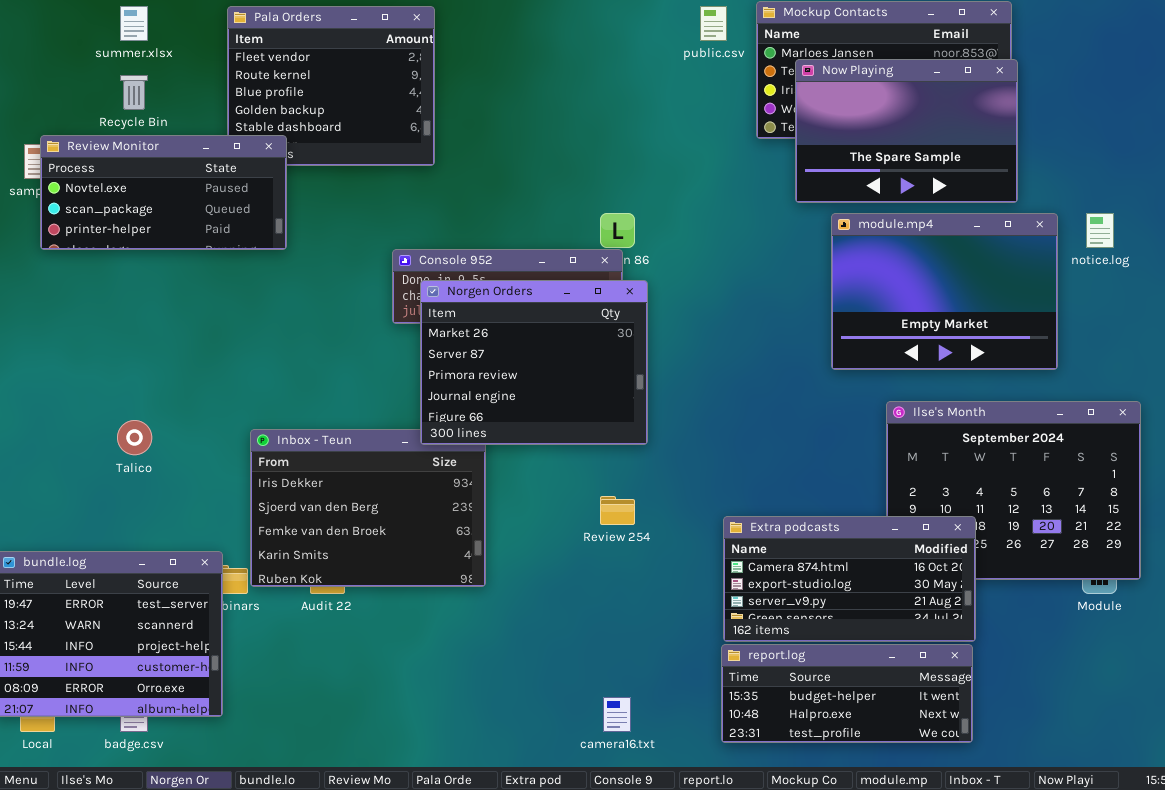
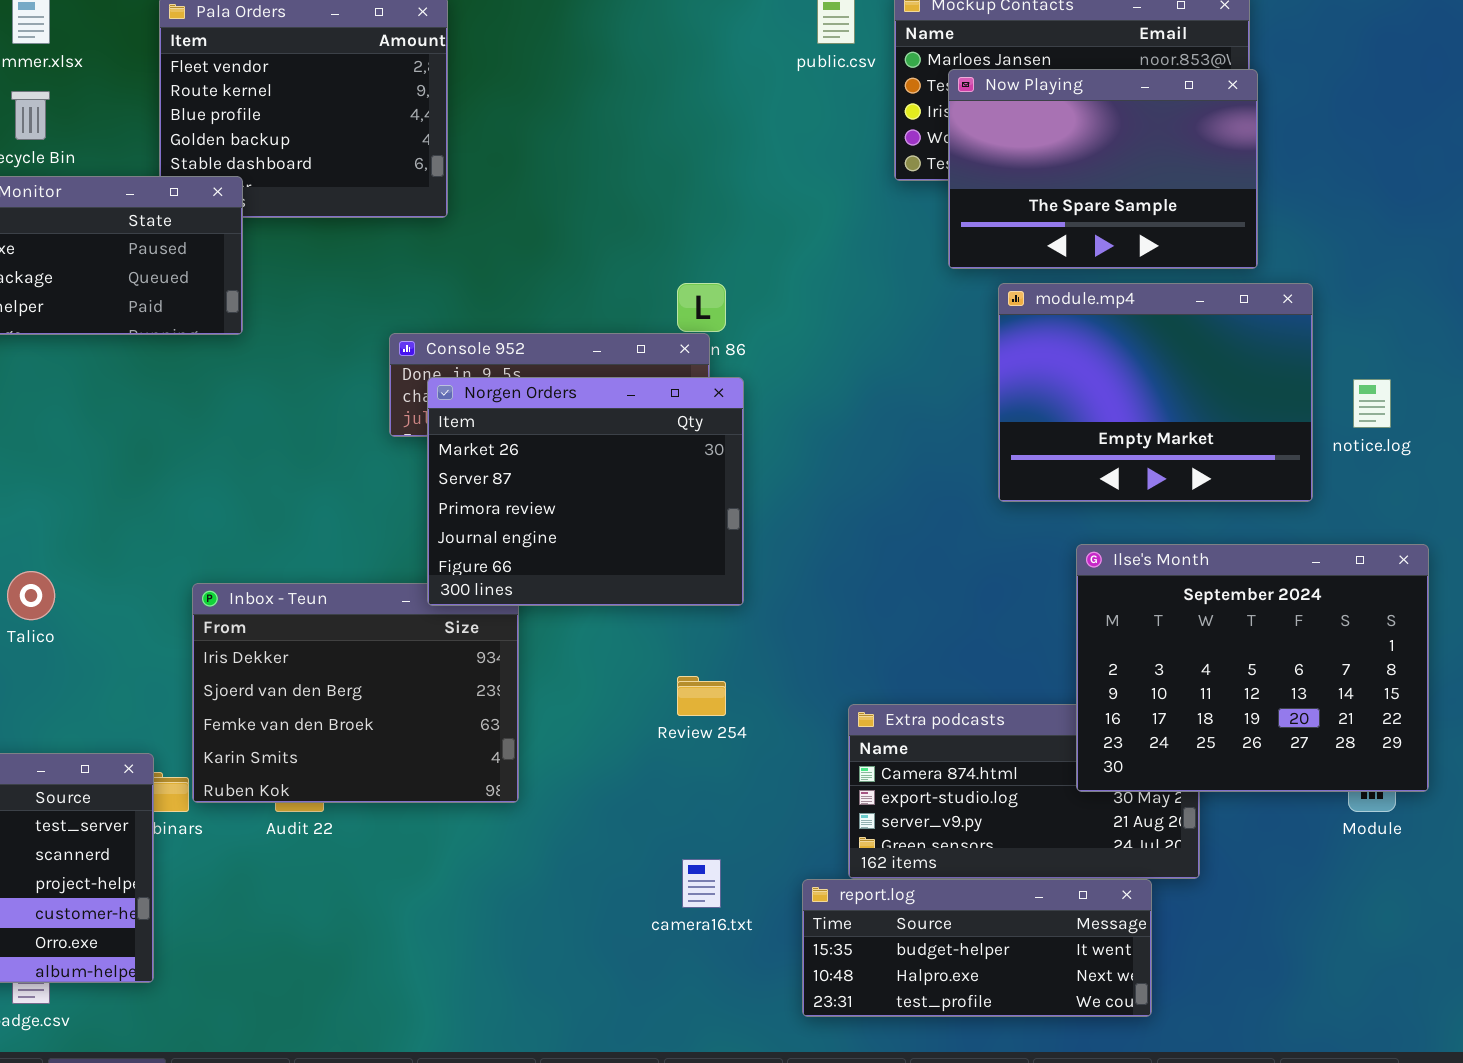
notice.log: [1086,213,1114,248] -> [1353,379,1391,428], moved
Ilse's Month: [886,401,1141,580] -> [1076,544,1429,792], raised
report.log: [721,644,973,743] -> [802,879,1152,1017], moved
camera16.txt: [603,697,631,732] -> [682,859,721,908], moved

